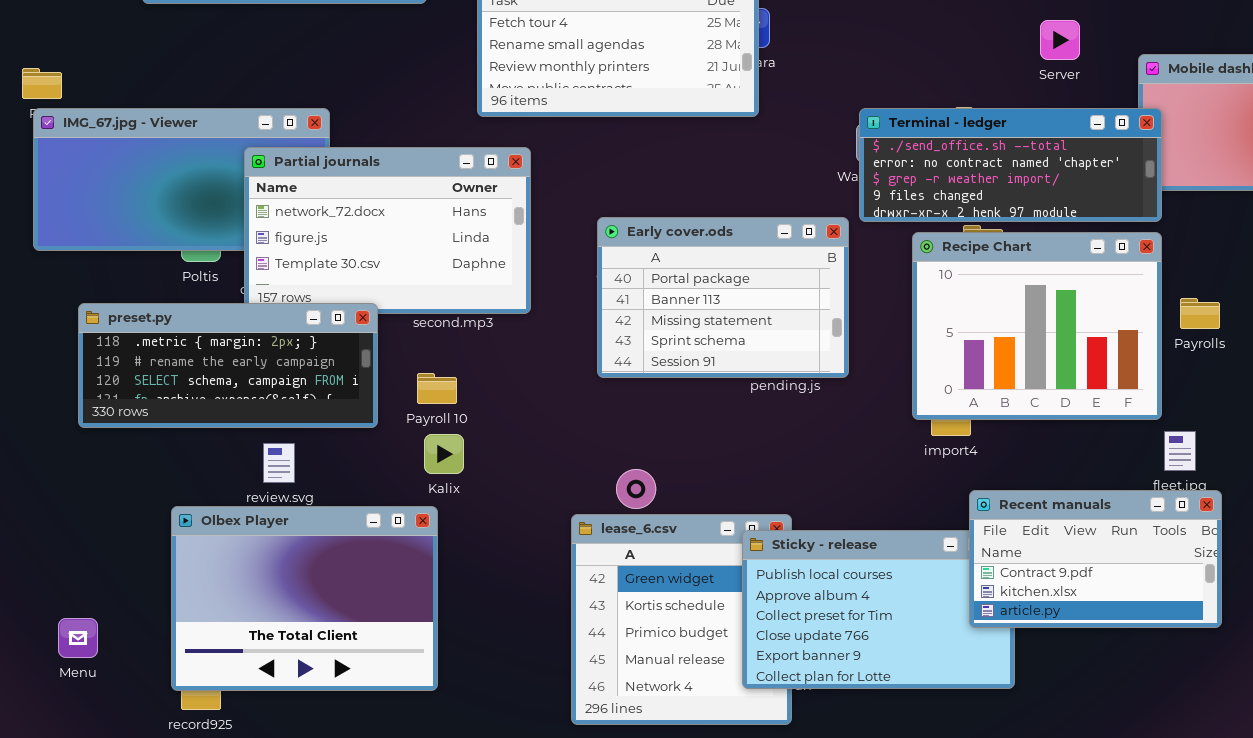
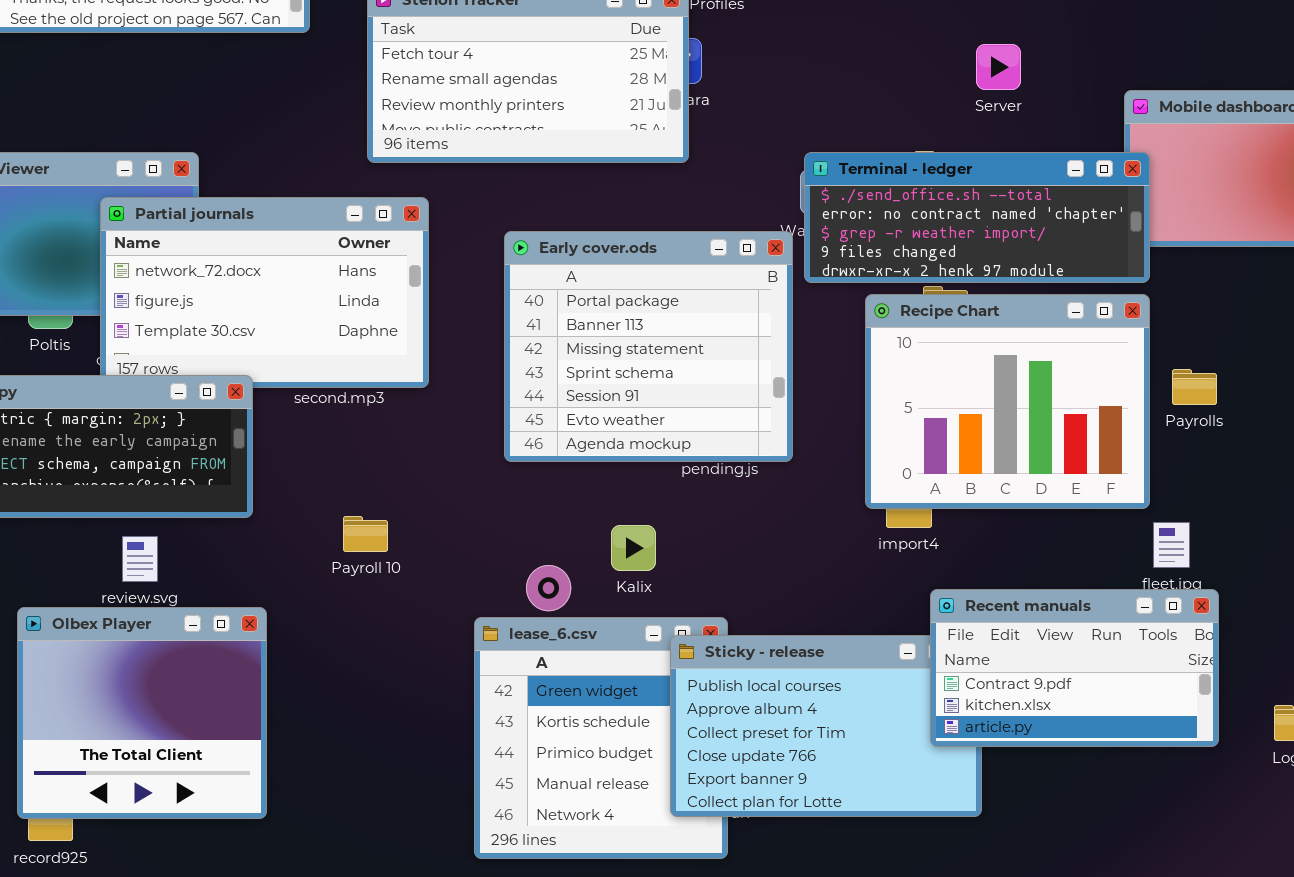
Server: [1040,20,1080,60] -> [976,44,1021,90], moved
Early cover.ods: [597,217,849,378] -> [504,231,793,462], resized
Payroll 10: [417,373,457,404] -> [343,516,388,552], moved
Kalix: [424,434,464,474] -> [611,525,656,571], moved
Olbex Player: [171,506,438,691] -> [17,607,267,819], resized

